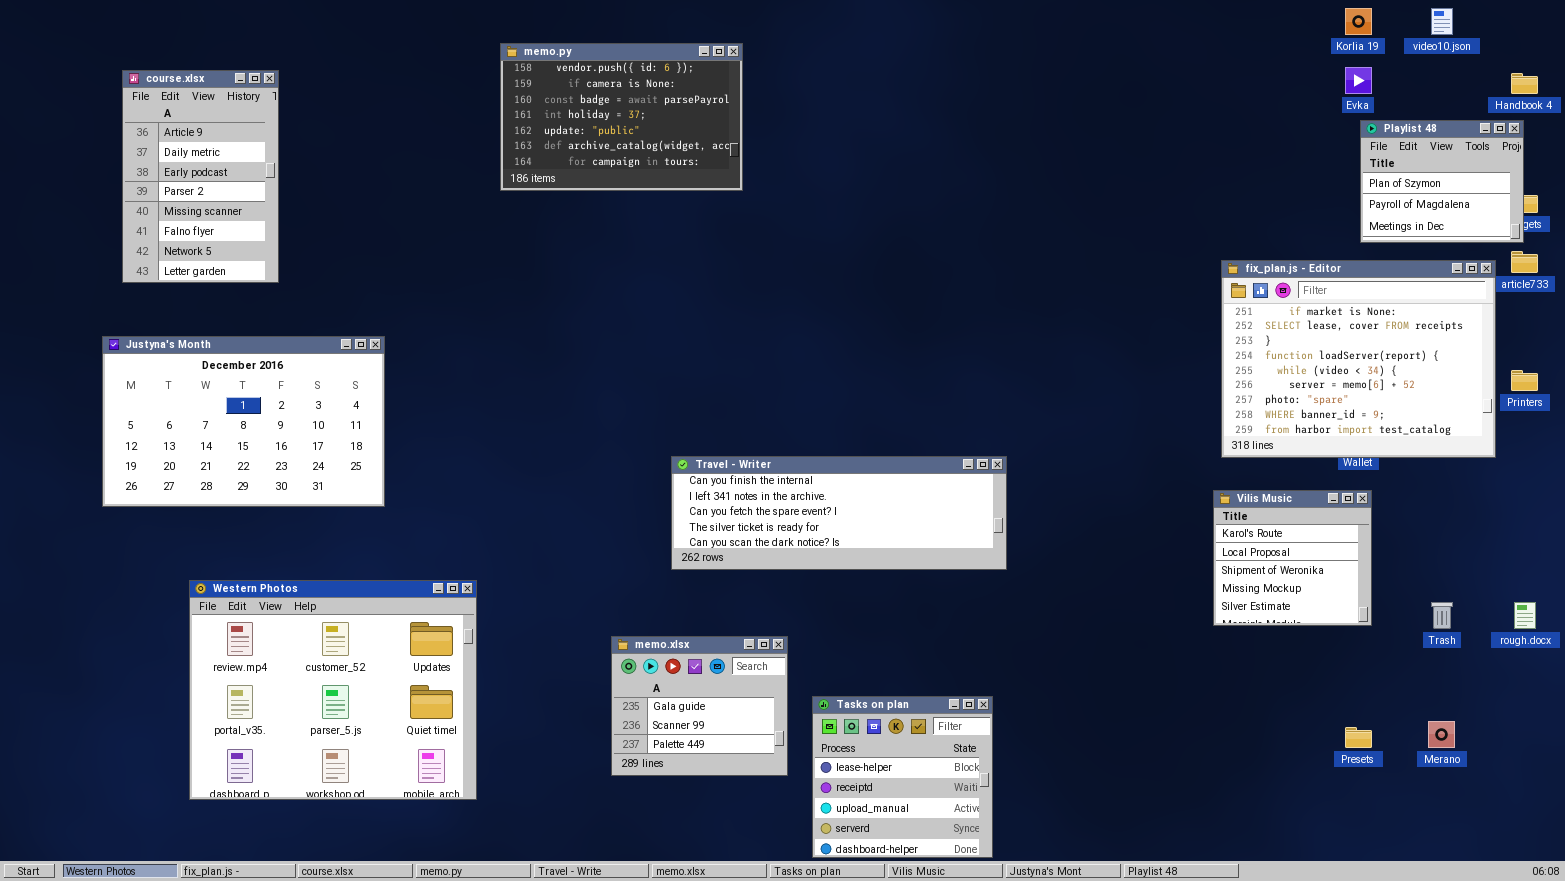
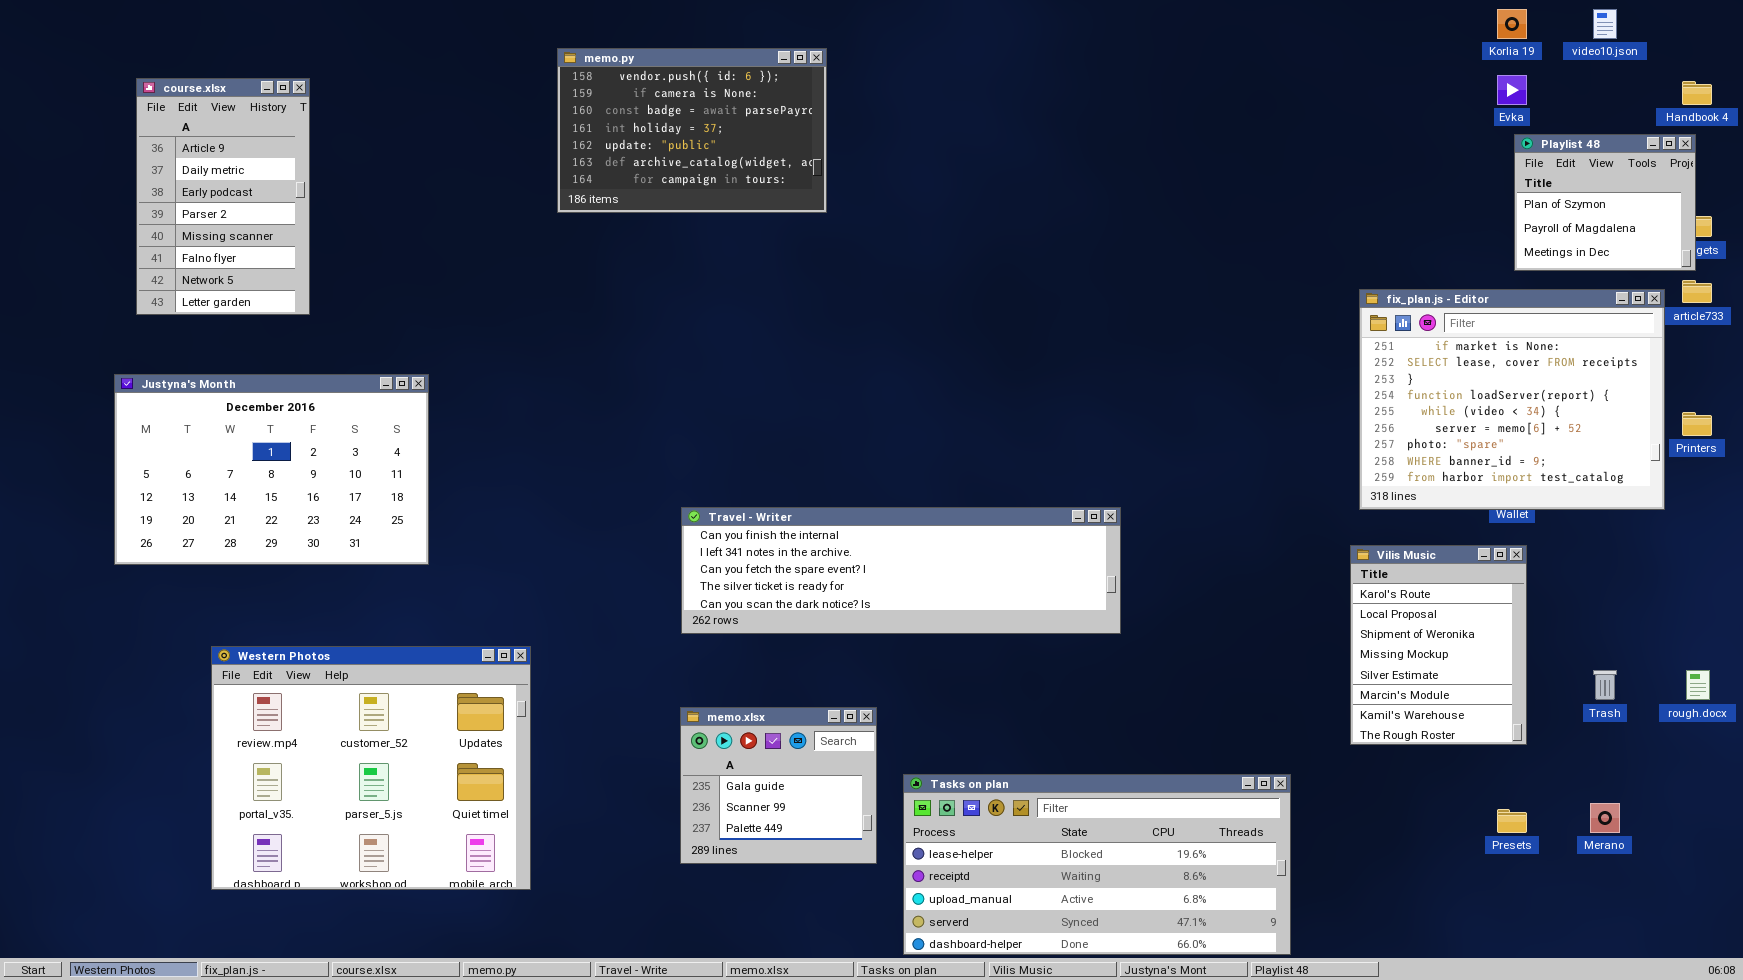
Travel - Writer: [671,456,1007,570] -> [681,507,1121,634], resized
Vilis Music: [1213,490,1372,626] -> [1350,545,1527,745], resized
Tasks on plan: [812,696,993,858] -> [903,774,1291,955], resized

